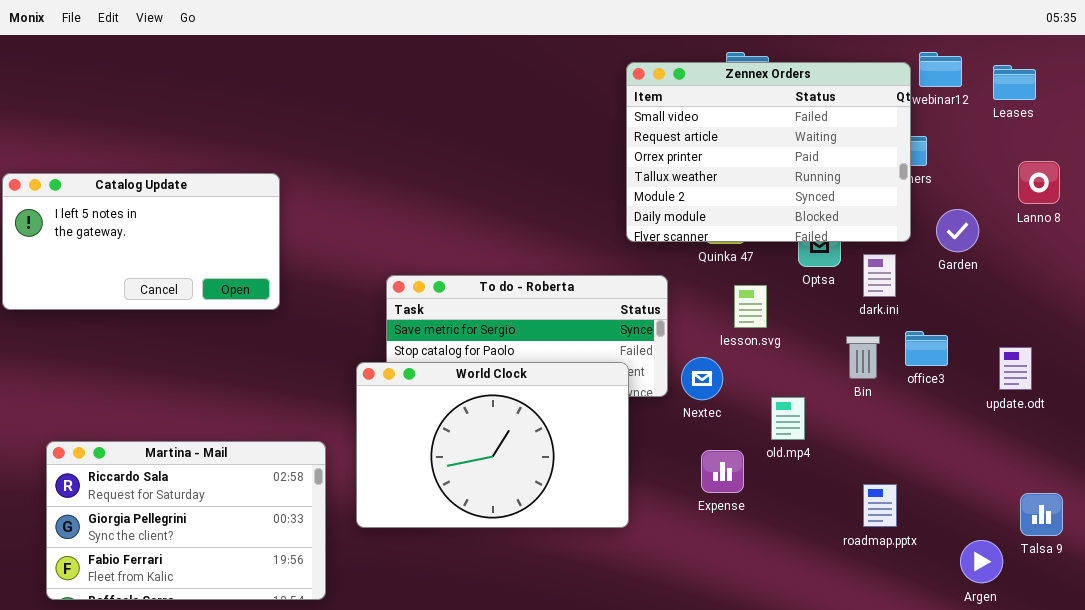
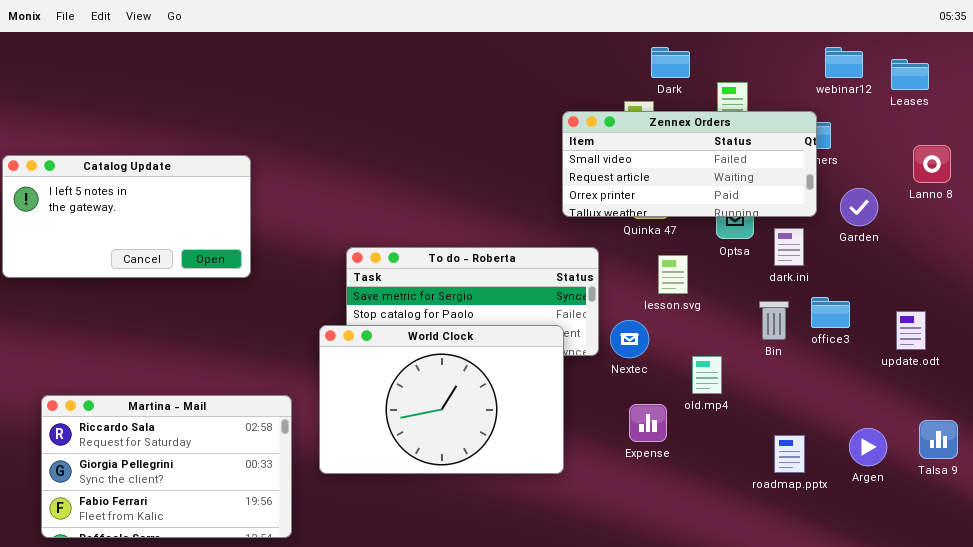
Zennex Orders: [626,62,911,242] -> [562,111,817,217], resized
Talsa 9: [1020,493,1063,536] -> [919,420,958,459], moved
Argen: [960,540,1003,583] -> [849,428,887,466], moved

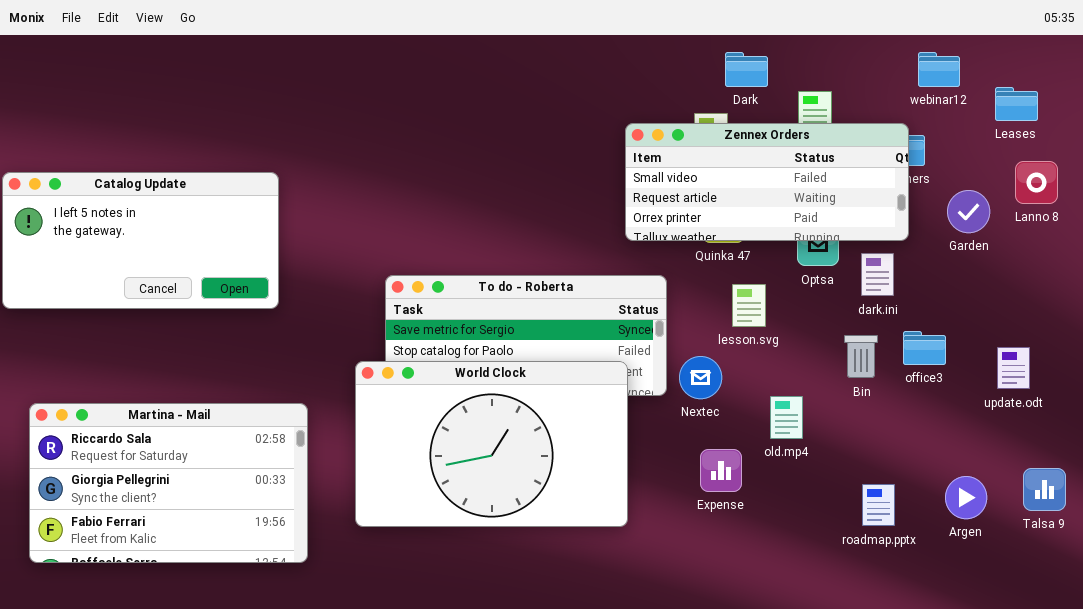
Leases: [891,59,929,90] -> [995,87,1038,121], moved
Garden: [840,188,878,226] -> [947,190,990,233], moved
Martina - Mail: [41,395,292,538] -> [29,403,308,563], moved

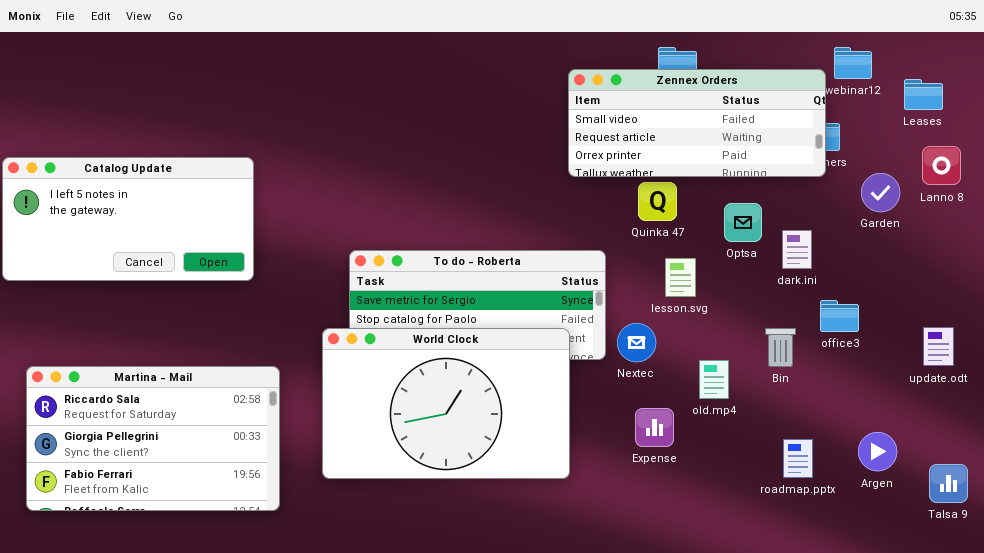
Zennex Orders: [625,123,909,241] -> [568,69,826,177], moved
Bin: [844,335,878,378] -> [765,328,796,367], moved
update.odt: [997,347,1030,389] -> [923,327,954,366], moved
Talsa 9: [1023,468,1066,511] -> [929,464,968,503], moved

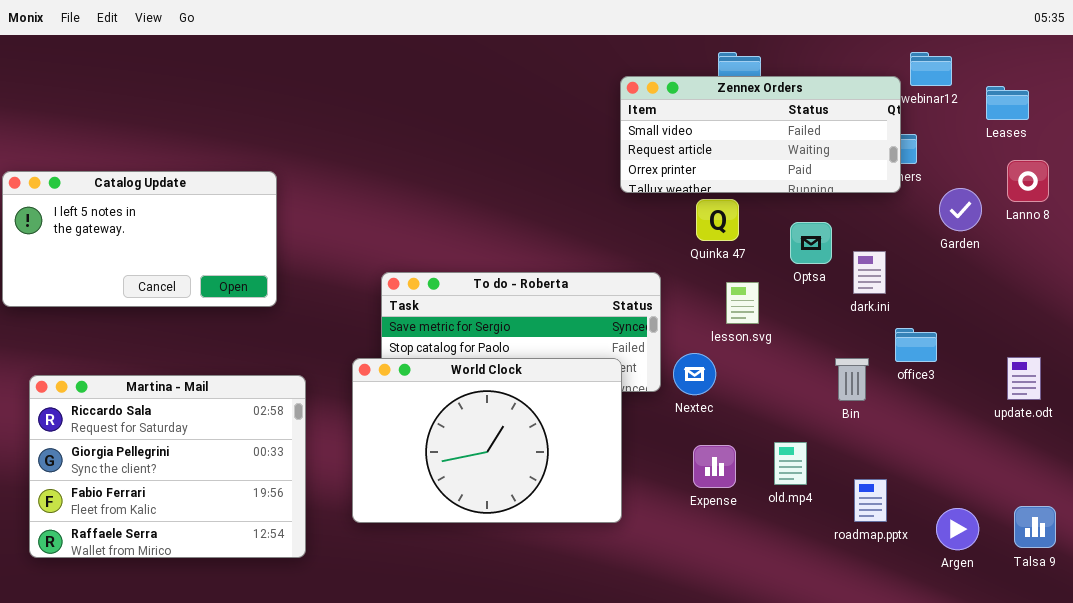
old.mp4: [699,360,729,399] -> [774,442,807,485], moved
Martina - Mail: [26,366,280,511] -> [29,375,306,558], resized
Argen: [858,432,897,471] -> [936,508,979,550], moved

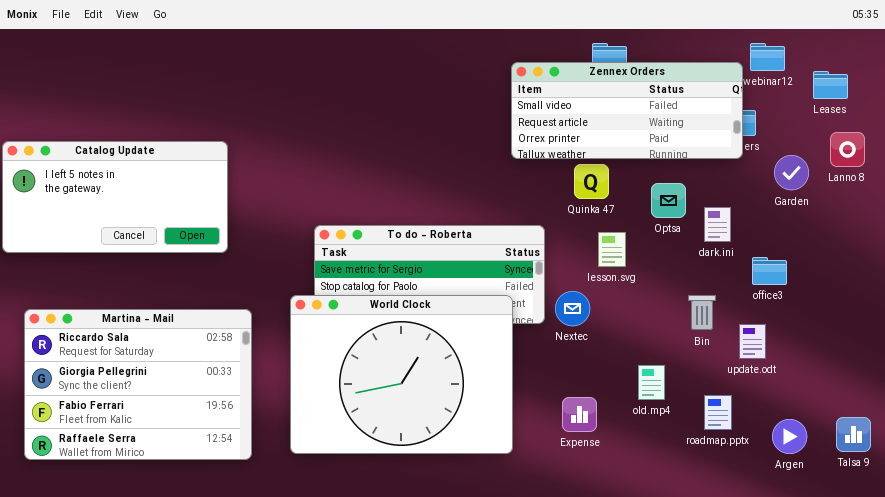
office3: [895,328,937,362] -> [752,257,787,285], moved
update.odt: [1007,357,1041,400] -> [739,324,766,359], moved
World Clock: [352,358,622,523] -> [290,295,513,454], resized
Expense: [693,445,736,488] -> [562,397,597,432], moved

